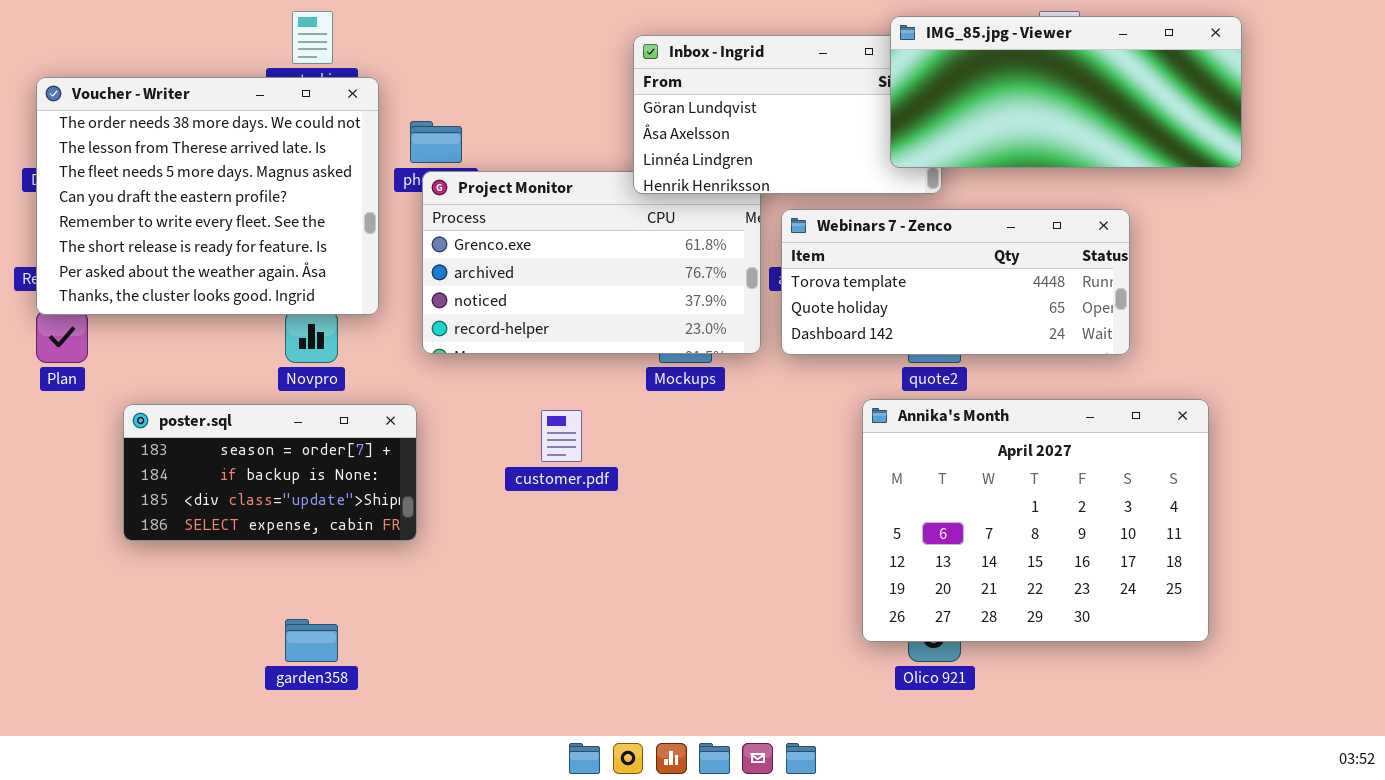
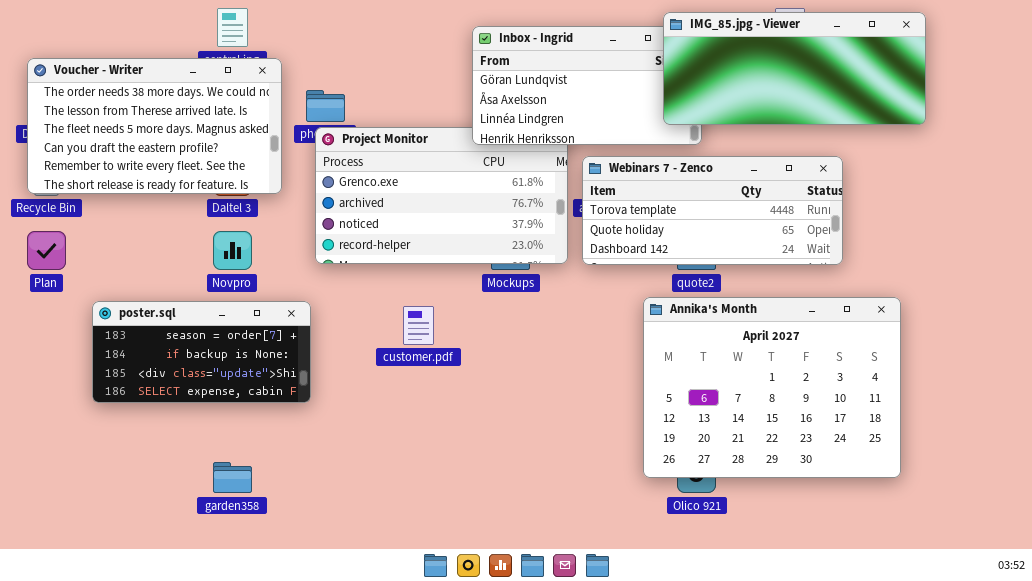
Voucher - Writer: [36,77,379,315] -> [27,58,282,194], resized

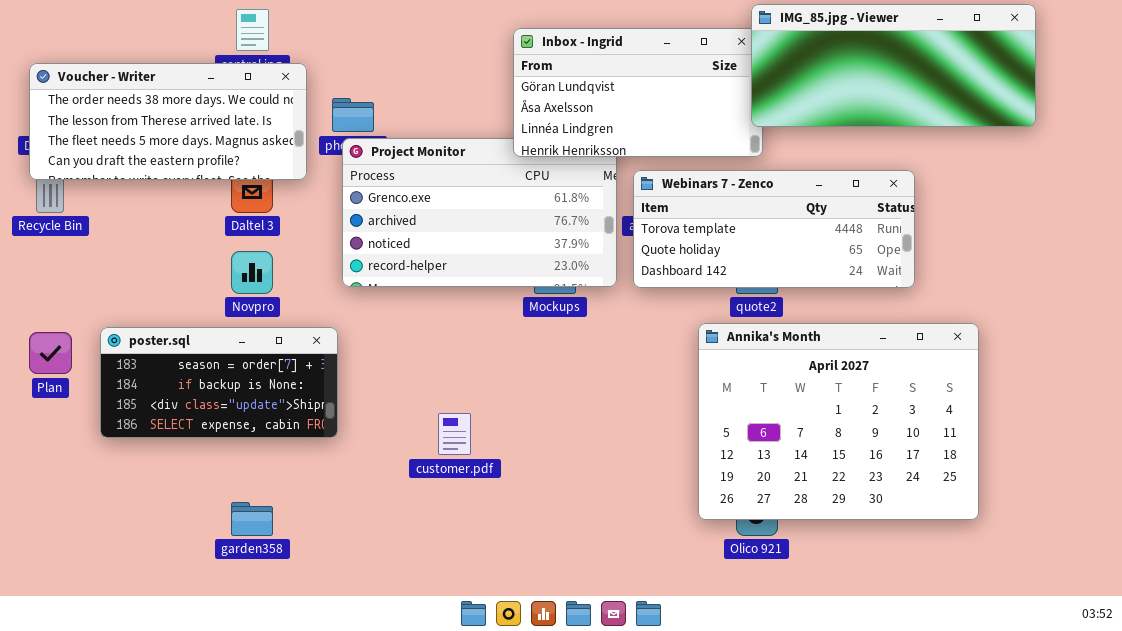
IMG_85.jpg - Viewer: [663,12,926,125] -> [751,4,1036,127], moved
Voucher - Writer: [27,58,282,194] -> [29,63,307,180], resized
Plan: [27,231,66,270] -> [29,332,72,374], moved
customer.pdf: [403,306,434,345] -> [438,413,471,455], moved

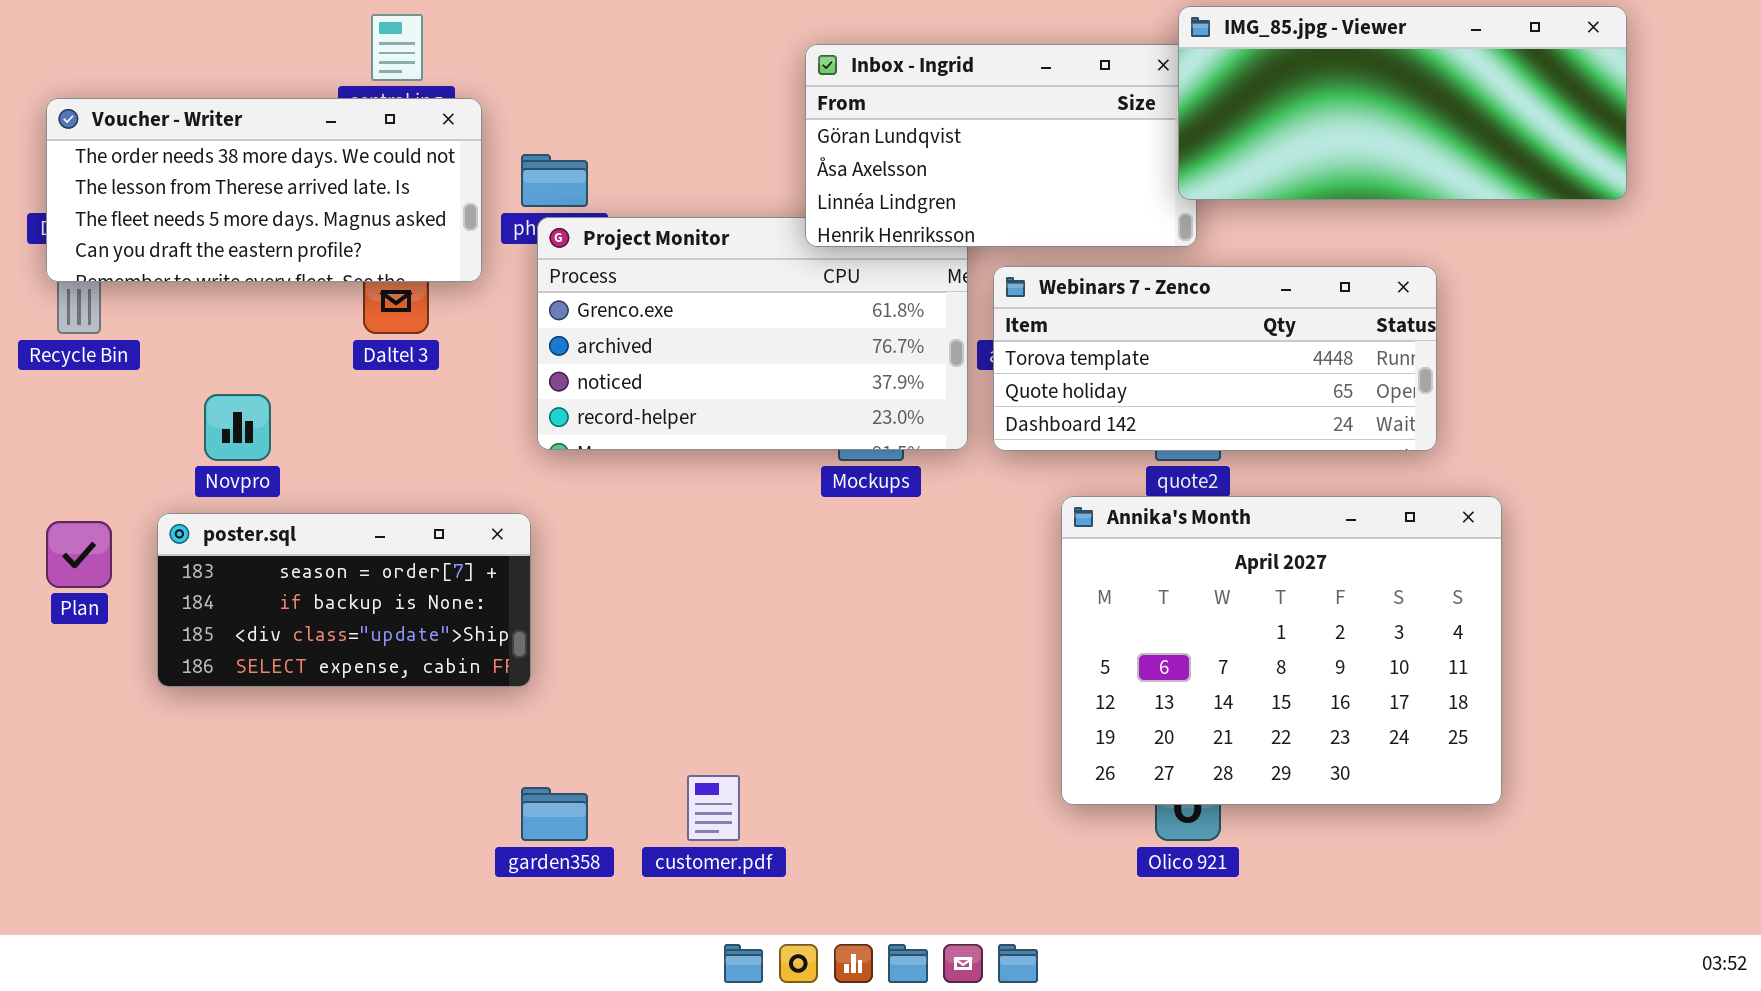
Novpro: [231,251,273,294] -> [204,394,271,461], moved
Annika's Month: [698,323,979,520] -> [1061,496,1502,805], moved
customer.pdf: [438,413,471,455] -> [687,775,740,841], moved
garden358: [231,502,273,536] -> [521,787,588,841], moved

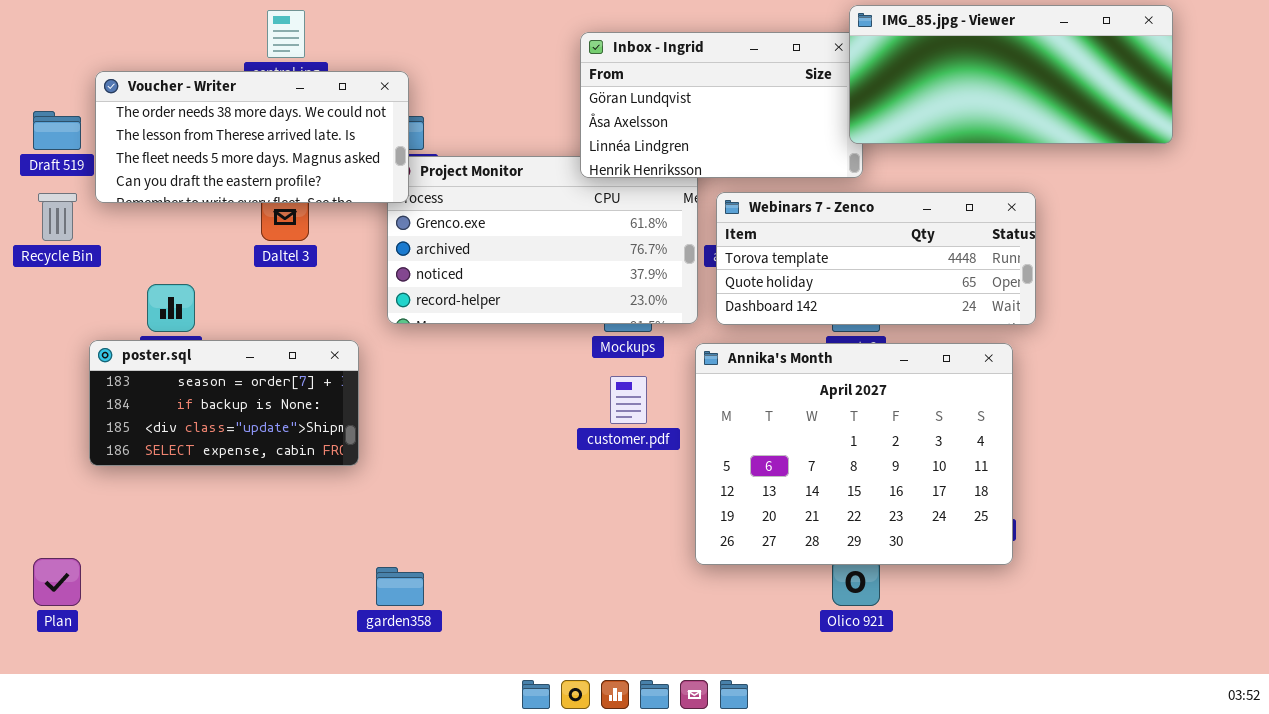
Voucher - Writer: [46,98,482,282] -> [95,71,409,203], moved
Annika's Month: [1061,496,1502,805] -> [695,343,1013,565], moved
poster.sql: [157,513,531,687] -> [89,340,359,466], moved
Plan: [46,521,112,588] -> [33,558,81,606], moved
customer.pdf: [687,775,740,841] -> [610,376,647,424], moved

